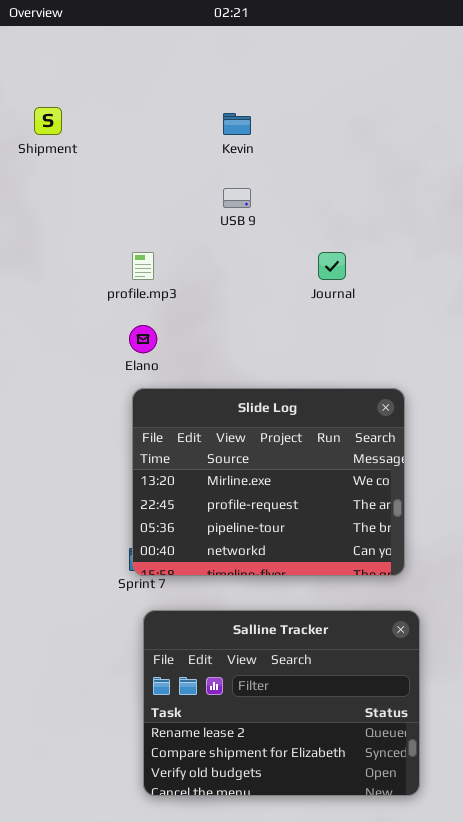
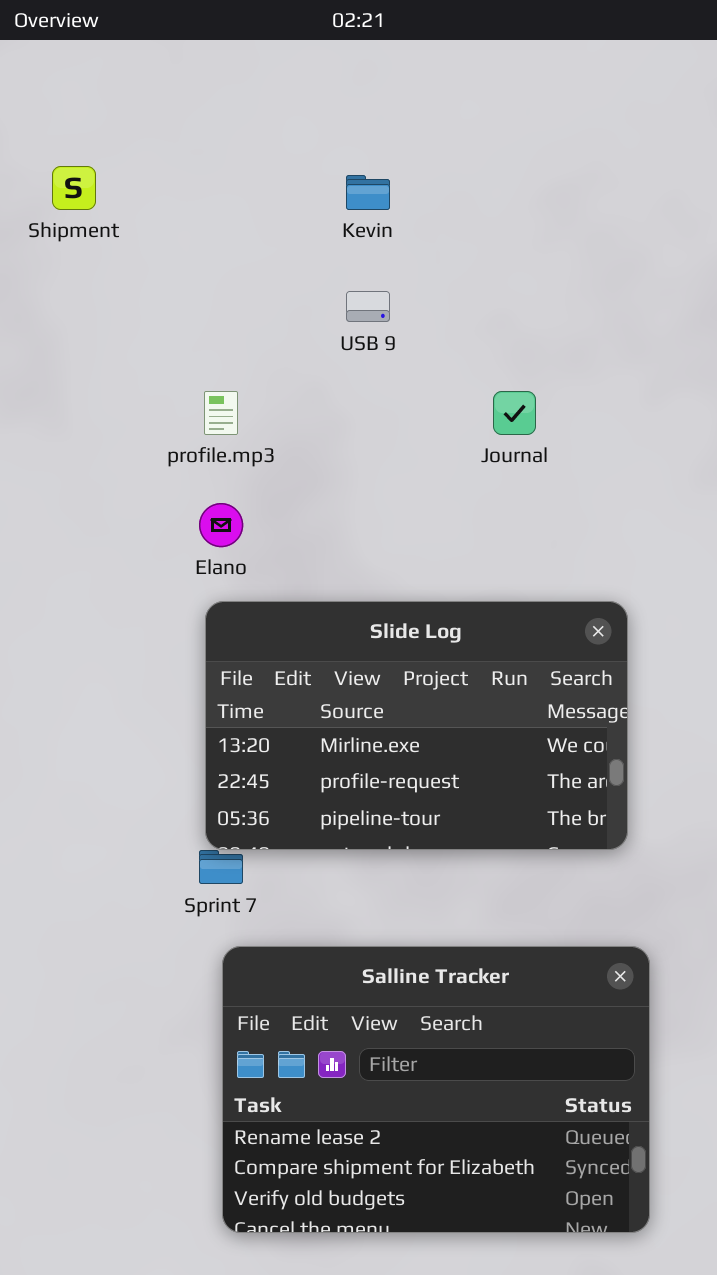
Slide Log: [132,388,405,576] -> [205,601,628,850], resized

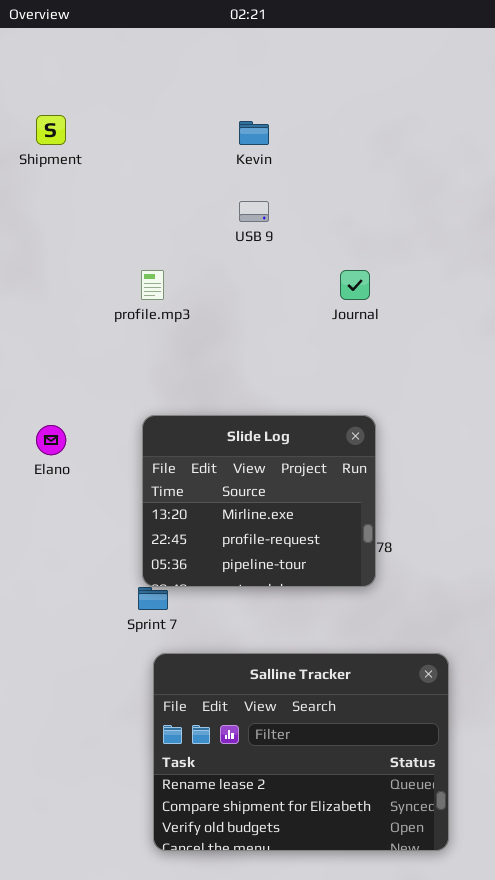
Elano: [199,503,243,547] -> [36,425,66,455], moved
Slide Log: [205,601,628,850] -> [142,415,376,587], resized

